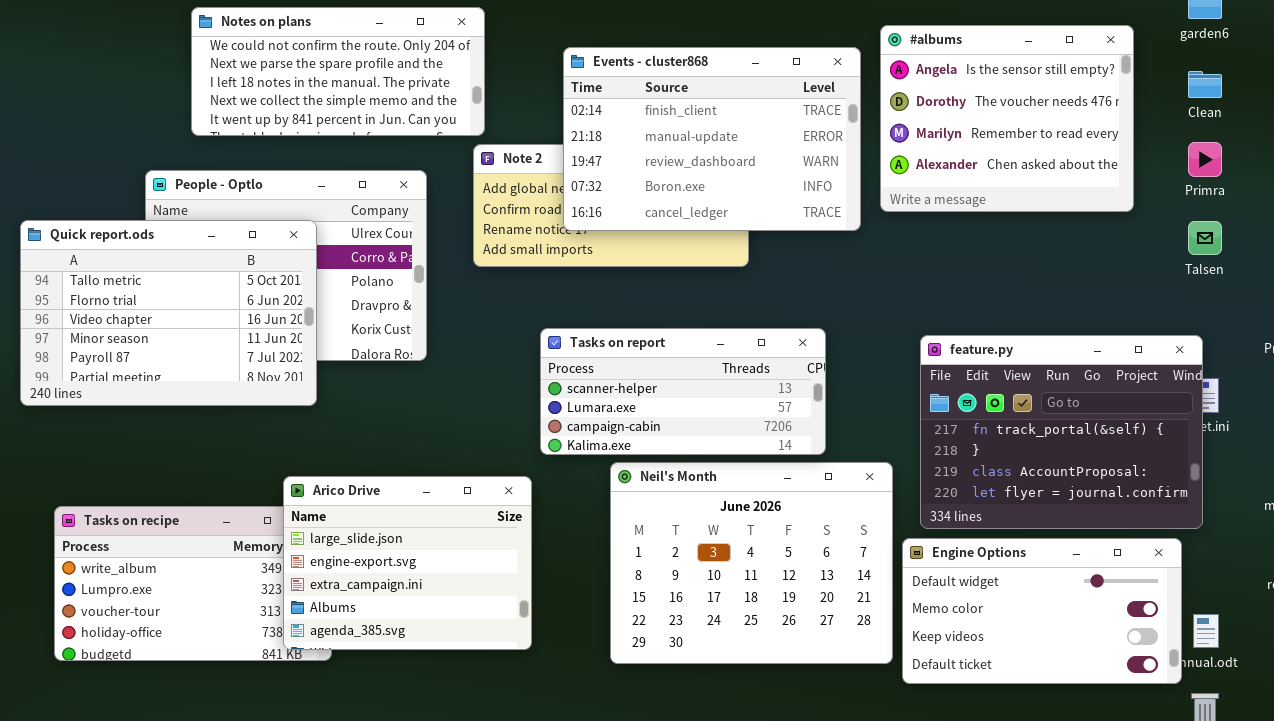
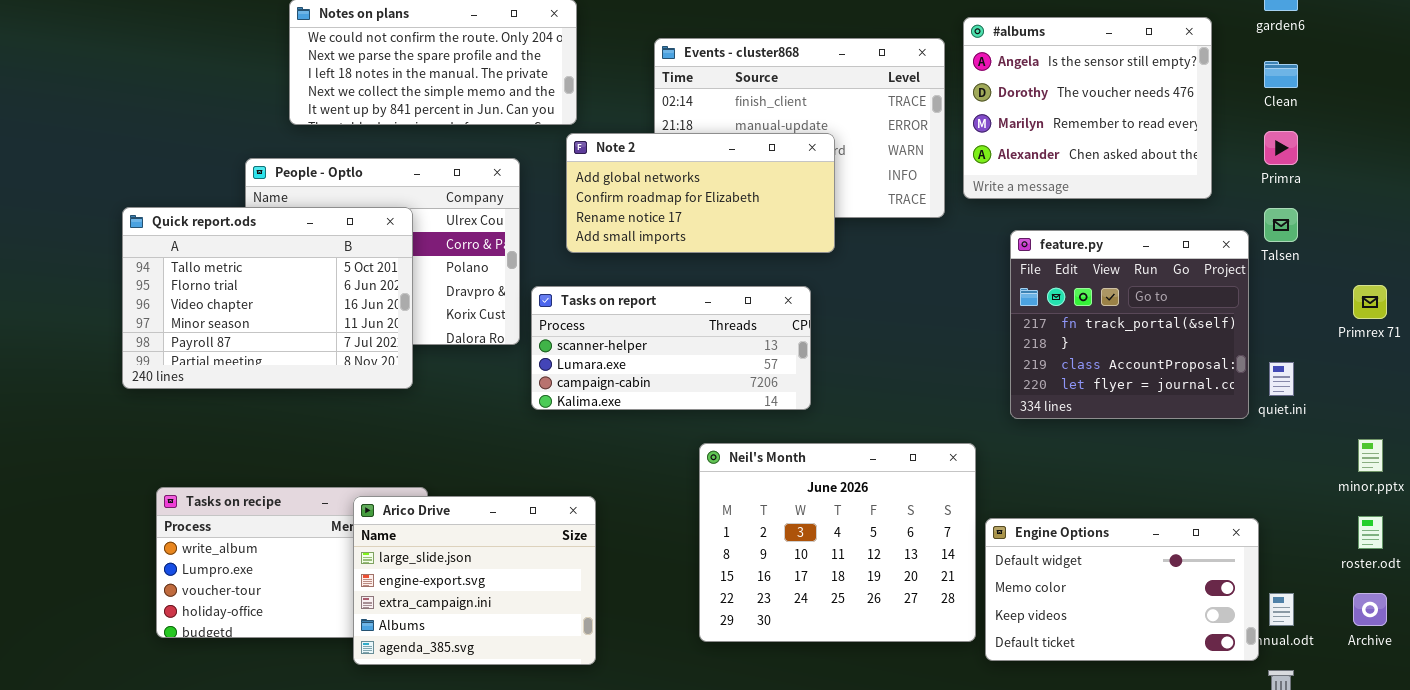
Note 2: [473,144,749,267] -> [566,133,835,253], raised
Tasks on report: [540,328,826,455] -> [531,286,811,410], moved
feature.py: [920,335,1203,529] -> [1010,230,1249,419], moved, resized
Arico Drive: [283,476,532,650] -> [353,496,596,665], moved

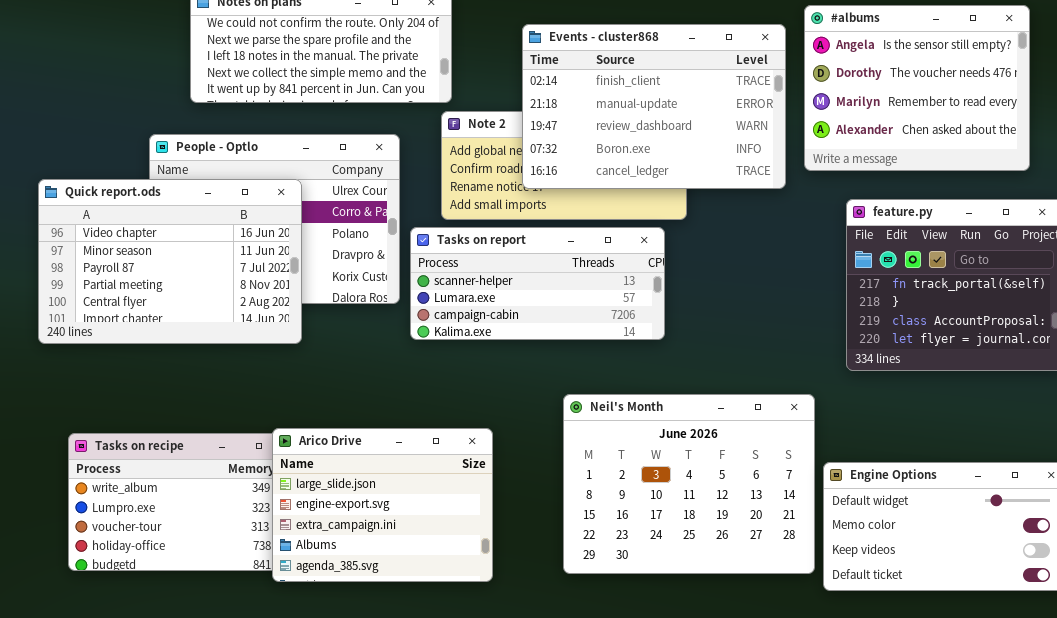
Events - cluster868: [654,38,945,218] -> [522,24,786,189], raised
Quick report.ods: [122,207,413,389] -> [38,179,302,344], scrolled down 2 rows
Tasks on report: [531,286,811,410] -> [410,227,665,340], moved
Arico Drive: [353,496,596,665] -> [272,428,493,582], moved

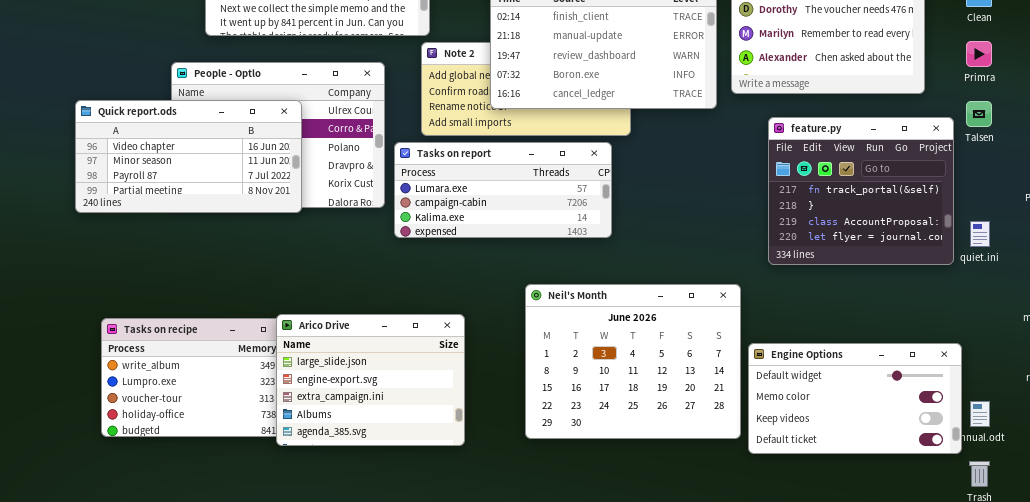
Quick report.ods: [38,179,302,344] -> [75,100,302,213], resized
Tasks on report: [410,227,665,340] -> [394,142,612,238], scrolled down 1 row

